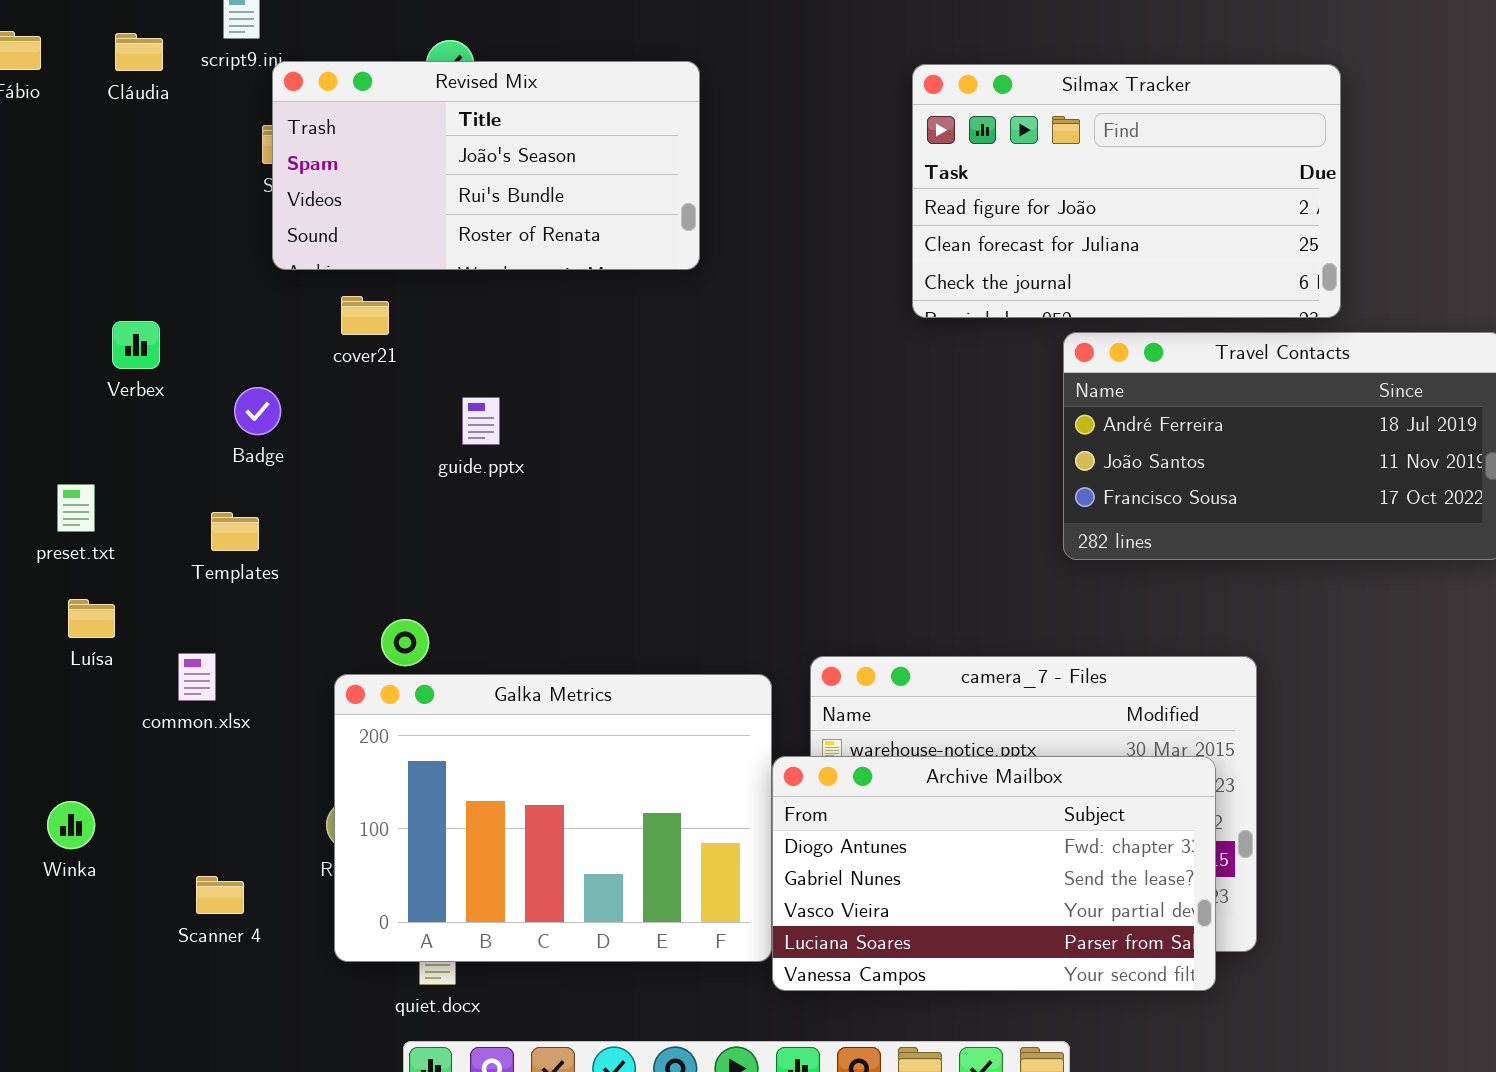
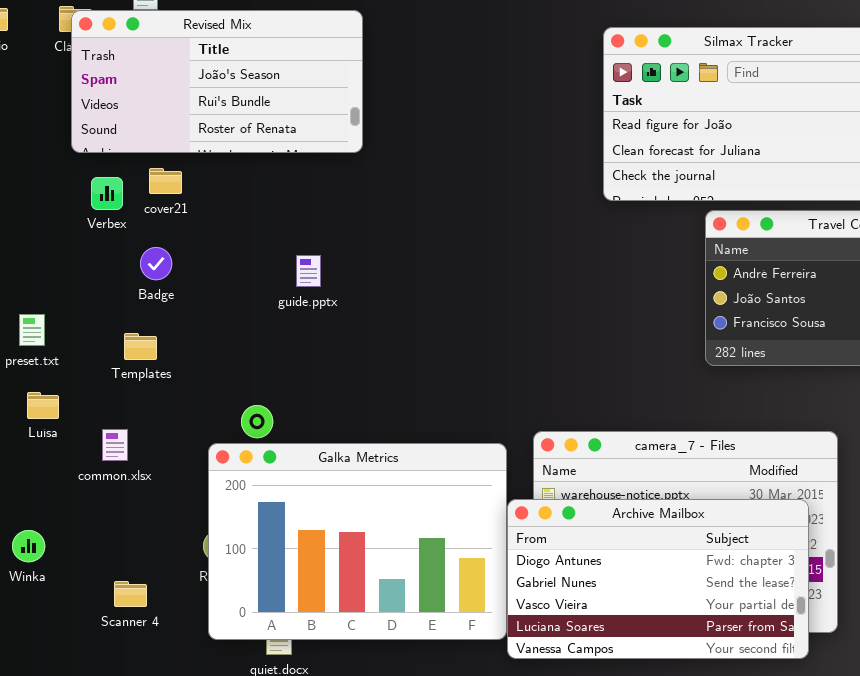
Revised Mix: [272,61,700,270] -> [71,10,363,153], moved
cover21: [341,296,389,335] -> [149,168,182,194], moved
Verbex: [112,321,160,369] -> [91,177,123,210], moved

